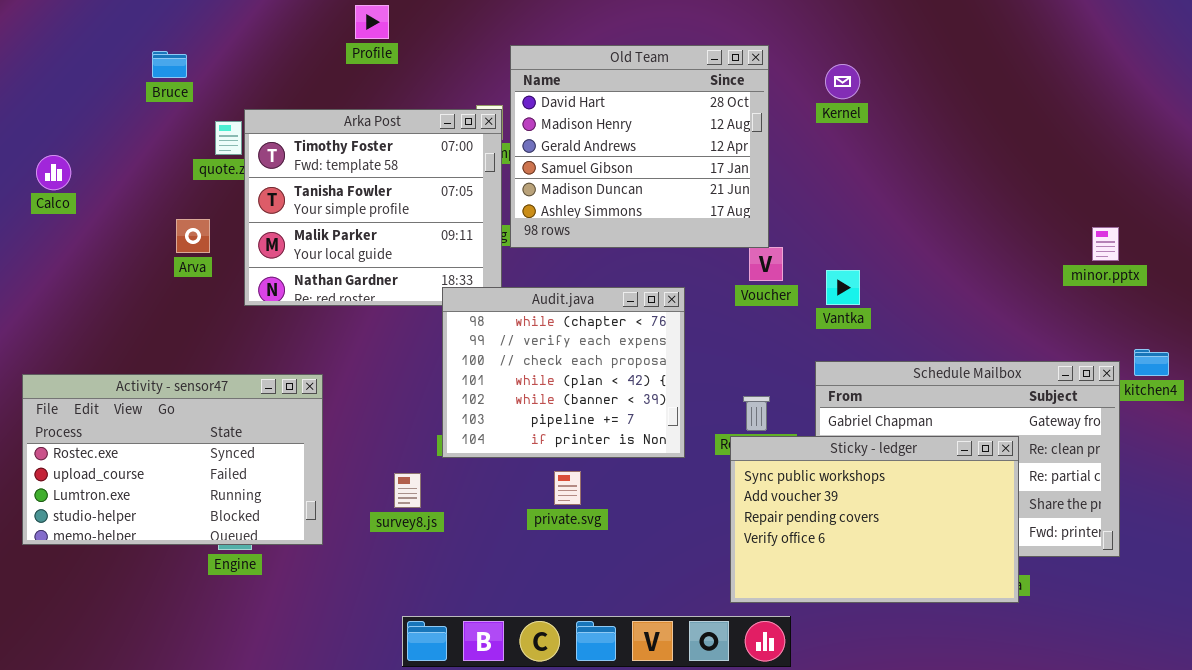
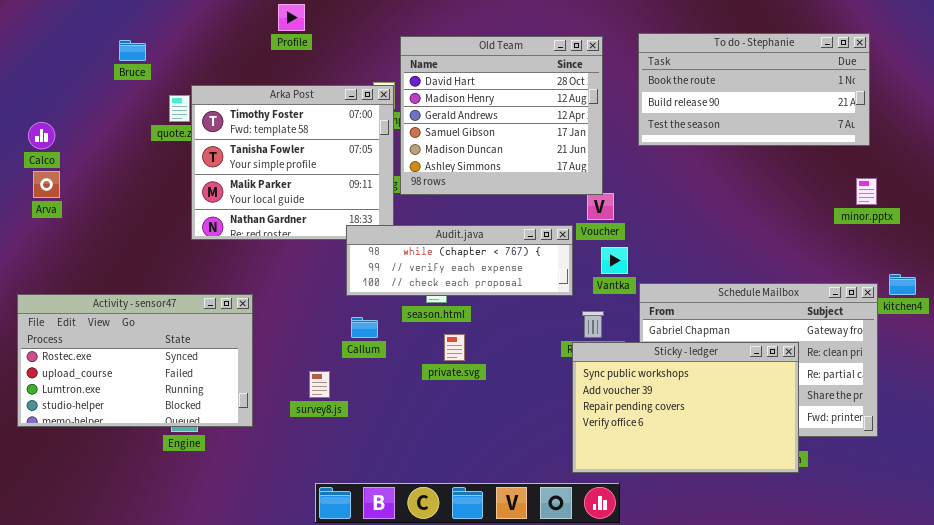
To do - Stephanie: none -> [638,33,870,146], opened
Arva: [176,219,210,253] -> [33,171,60,198], moved
Vantka: [826,270,860,305] -> [601,247,628,274], moved
Audit.java: [442,287,685,458] -> [346,225,573,296], resized
private.svg: [554,471,581,505] -> [444,334,465,361], moved

